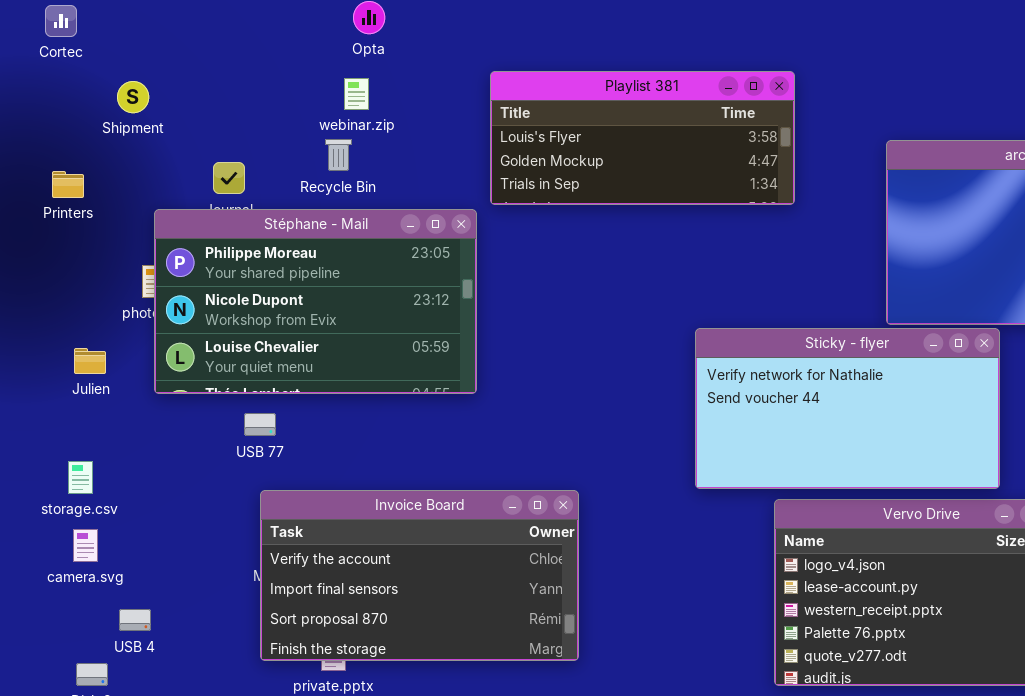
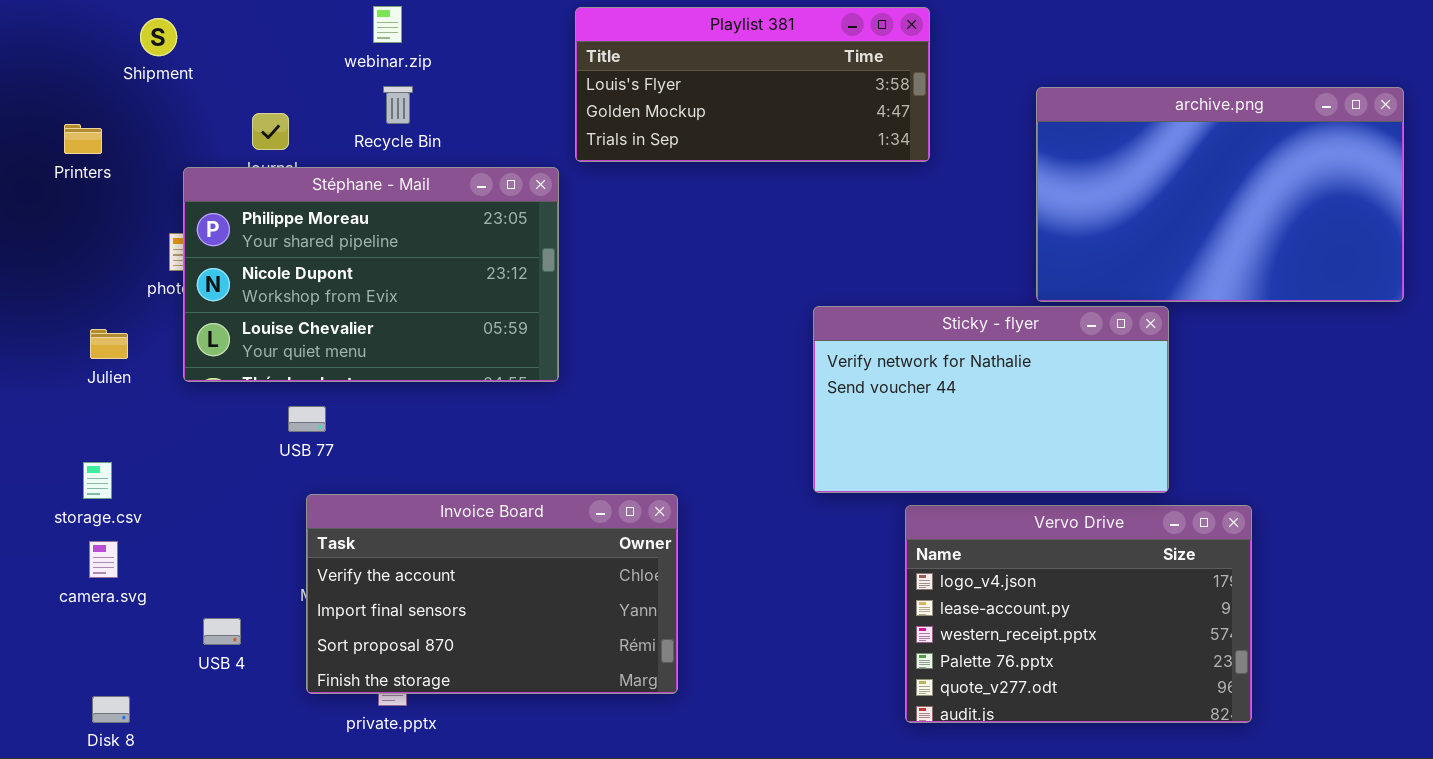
webinar.zip: [344,78,369,110] -> [373,6,402,43], moved
USB 4: [119,609,151,631] -> [203,618,241,645], moved

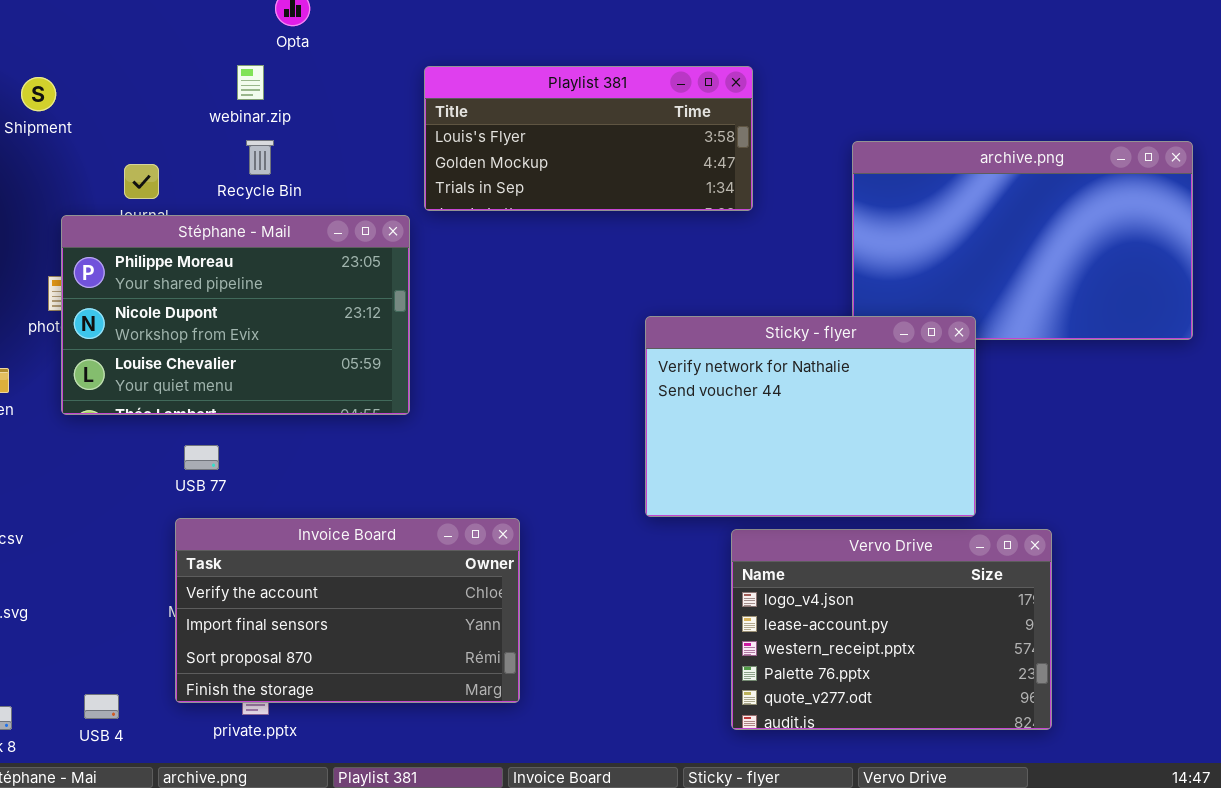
Sticky - flyer: [813,306,1169,493] -> [645,316,976,517], resized
USB 77: [288,406,326,432] -> [184,445,219,470], moved
USB 4: [203,618,241,645] -> [84,694,119,719], moved

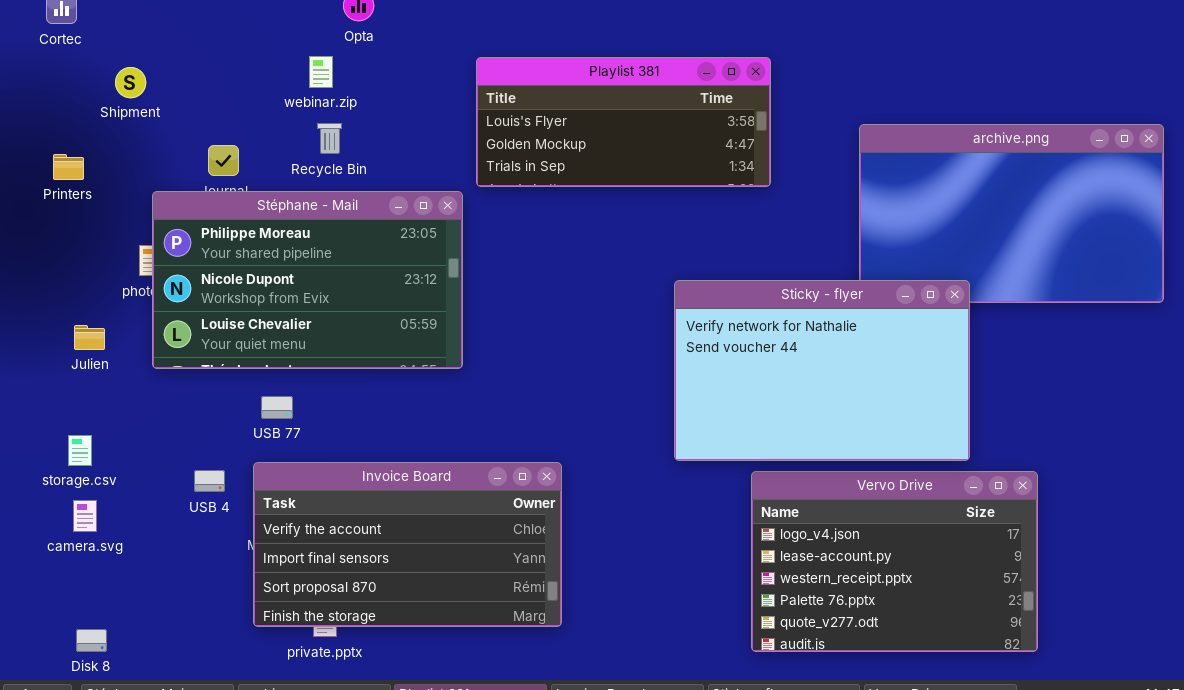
USB 4: [84,694,119,719] -> [194,470,225,492], moved

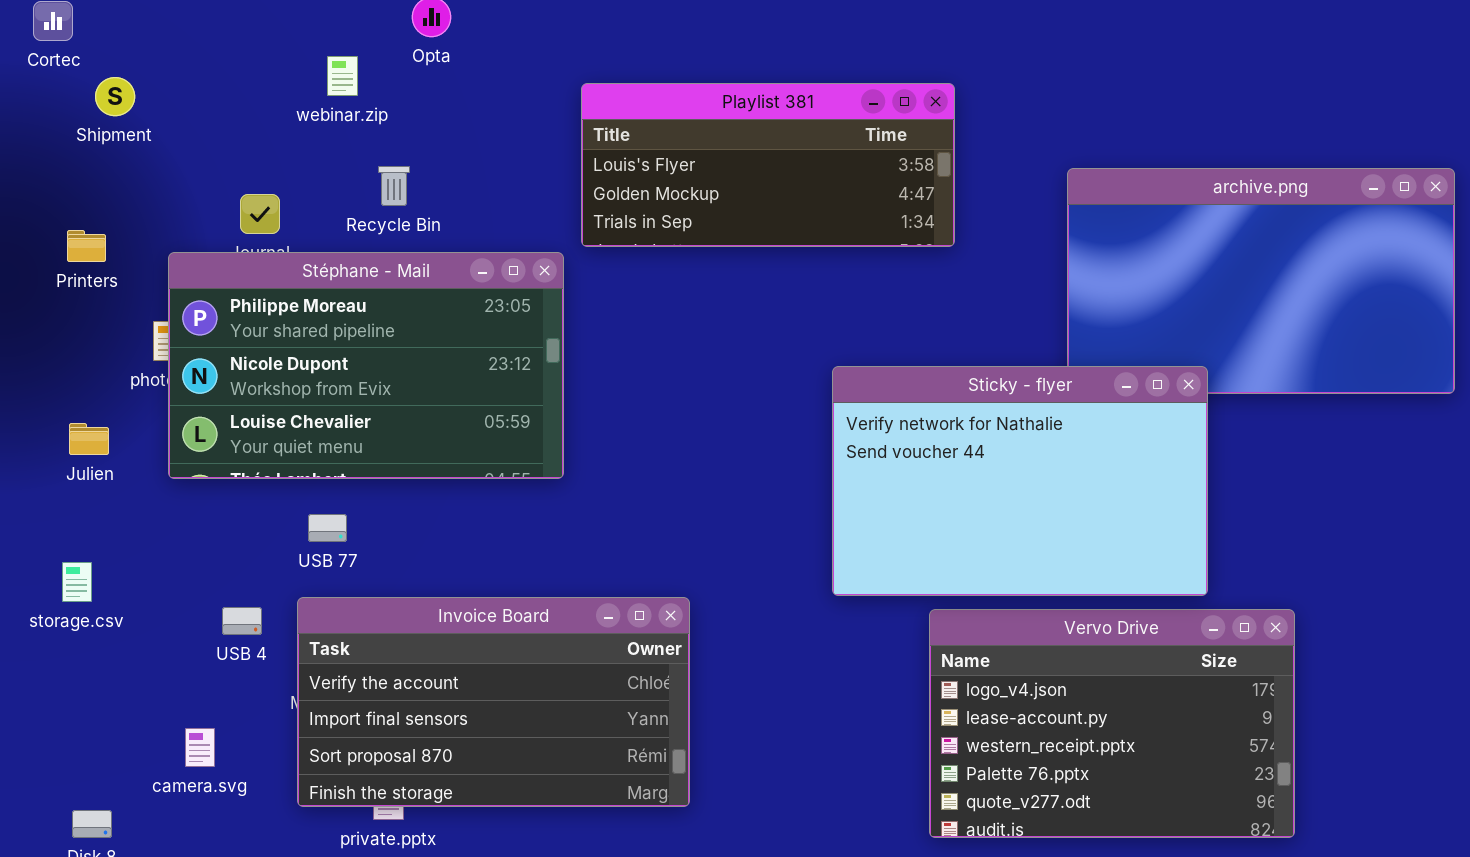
webinar.zip: [309,56,333,88] -> [327,56,358,96], moved
Shipment: [115,67,146,98] -> [95,77,135,116], moved
Printers: [53,154,84,180] -> [67,230,106,262], moved
camera.svg: [73,500,97,532] -> [185,728,215,767], moved

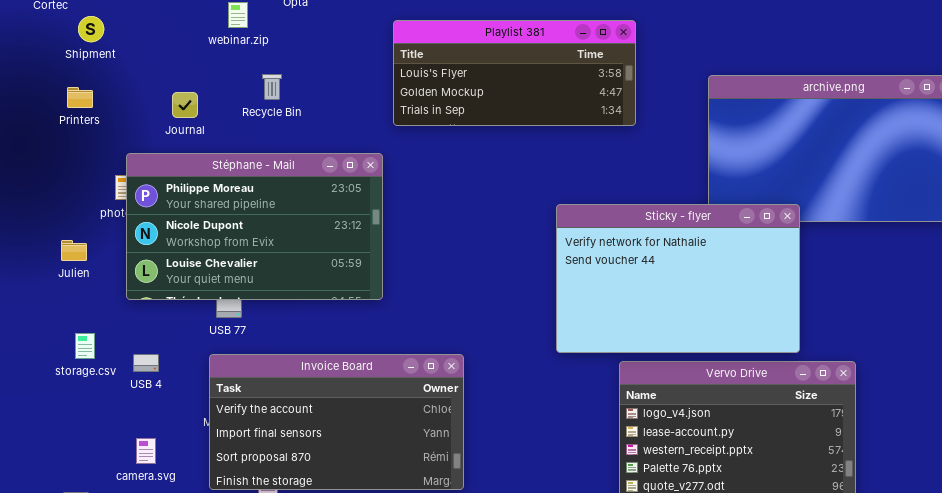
Printers: [67,230,106,262] -> [67,87,93,108], moved
Stéphane - Mail: [168,252,564,479] -> [126,153,383,300], moved
storage.csv: [62,562,92,602] -> [75,333,95,359], moved
USB 4: [222,607,262,635] -> [133,354,159,372], moved

